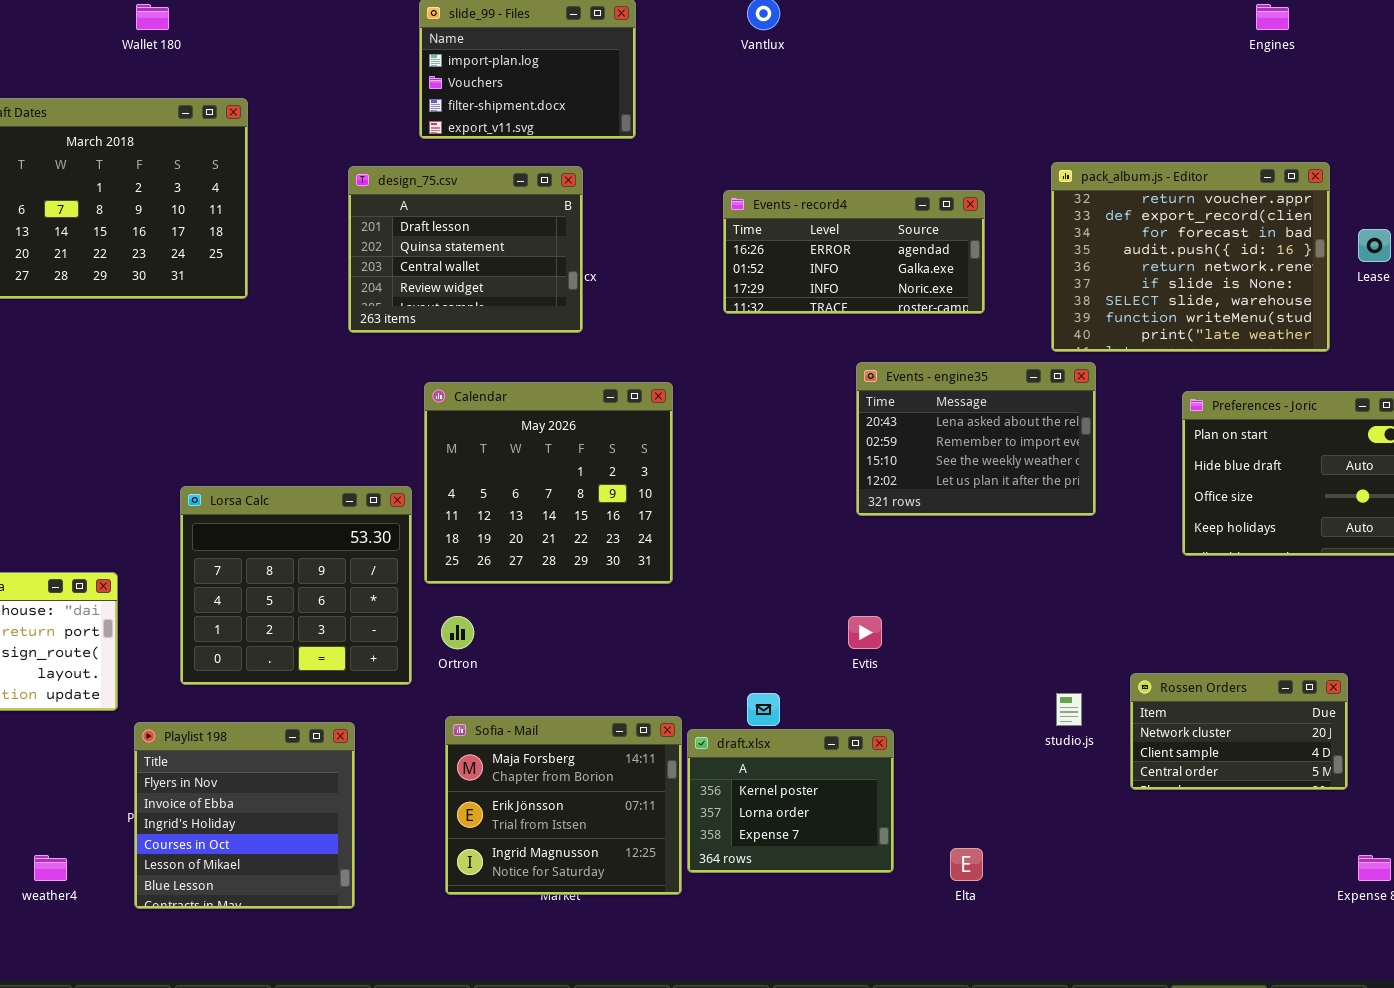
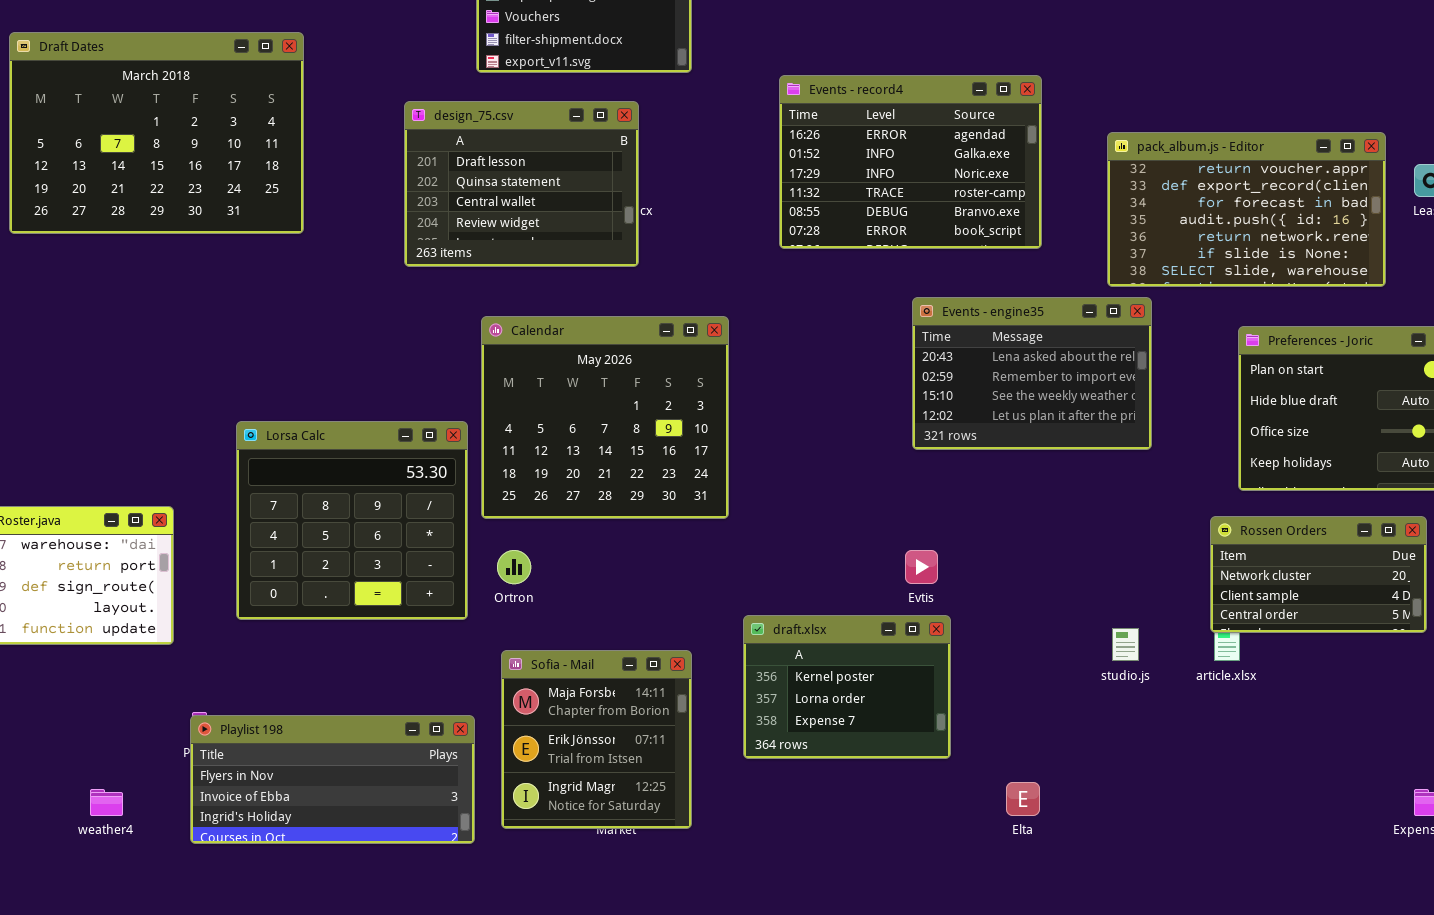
pack_album.js - Editor: [1051,162,1330,352] -> [1107,132,1386,287], resized
Events - record4: [723,190,985,314] -> [779,75,1042,249], resized
Rossen Orders: [1130,673,1348,790] -> [1210,516,1427,633], moved
Sofia - Mail: [445,716,682,895] -> [501,650,692,829], resized
Playlist 198: [134,722,355,909] -> [190,715,475,844], resized
draft.xlsx: [687,729,894,873] -> [743,615,951,759], moved

